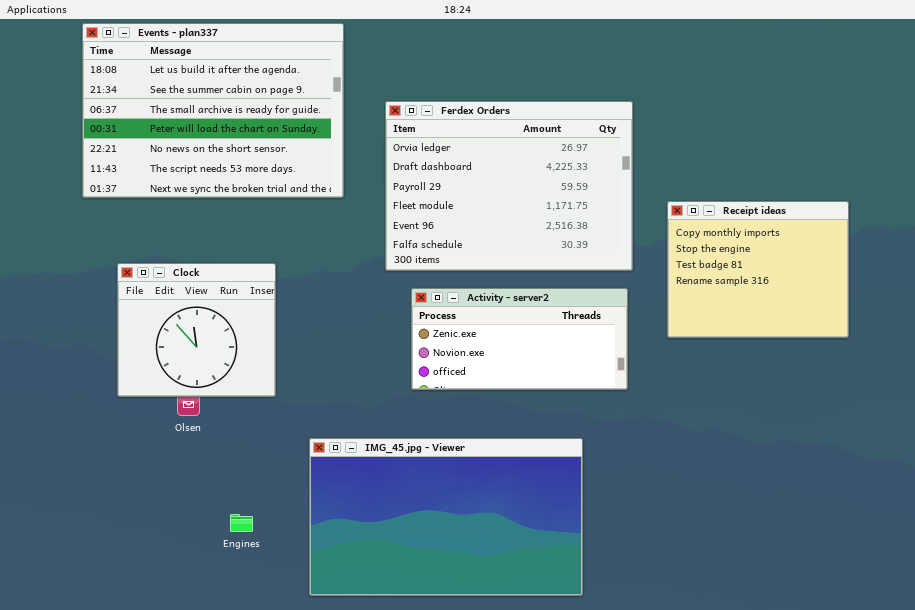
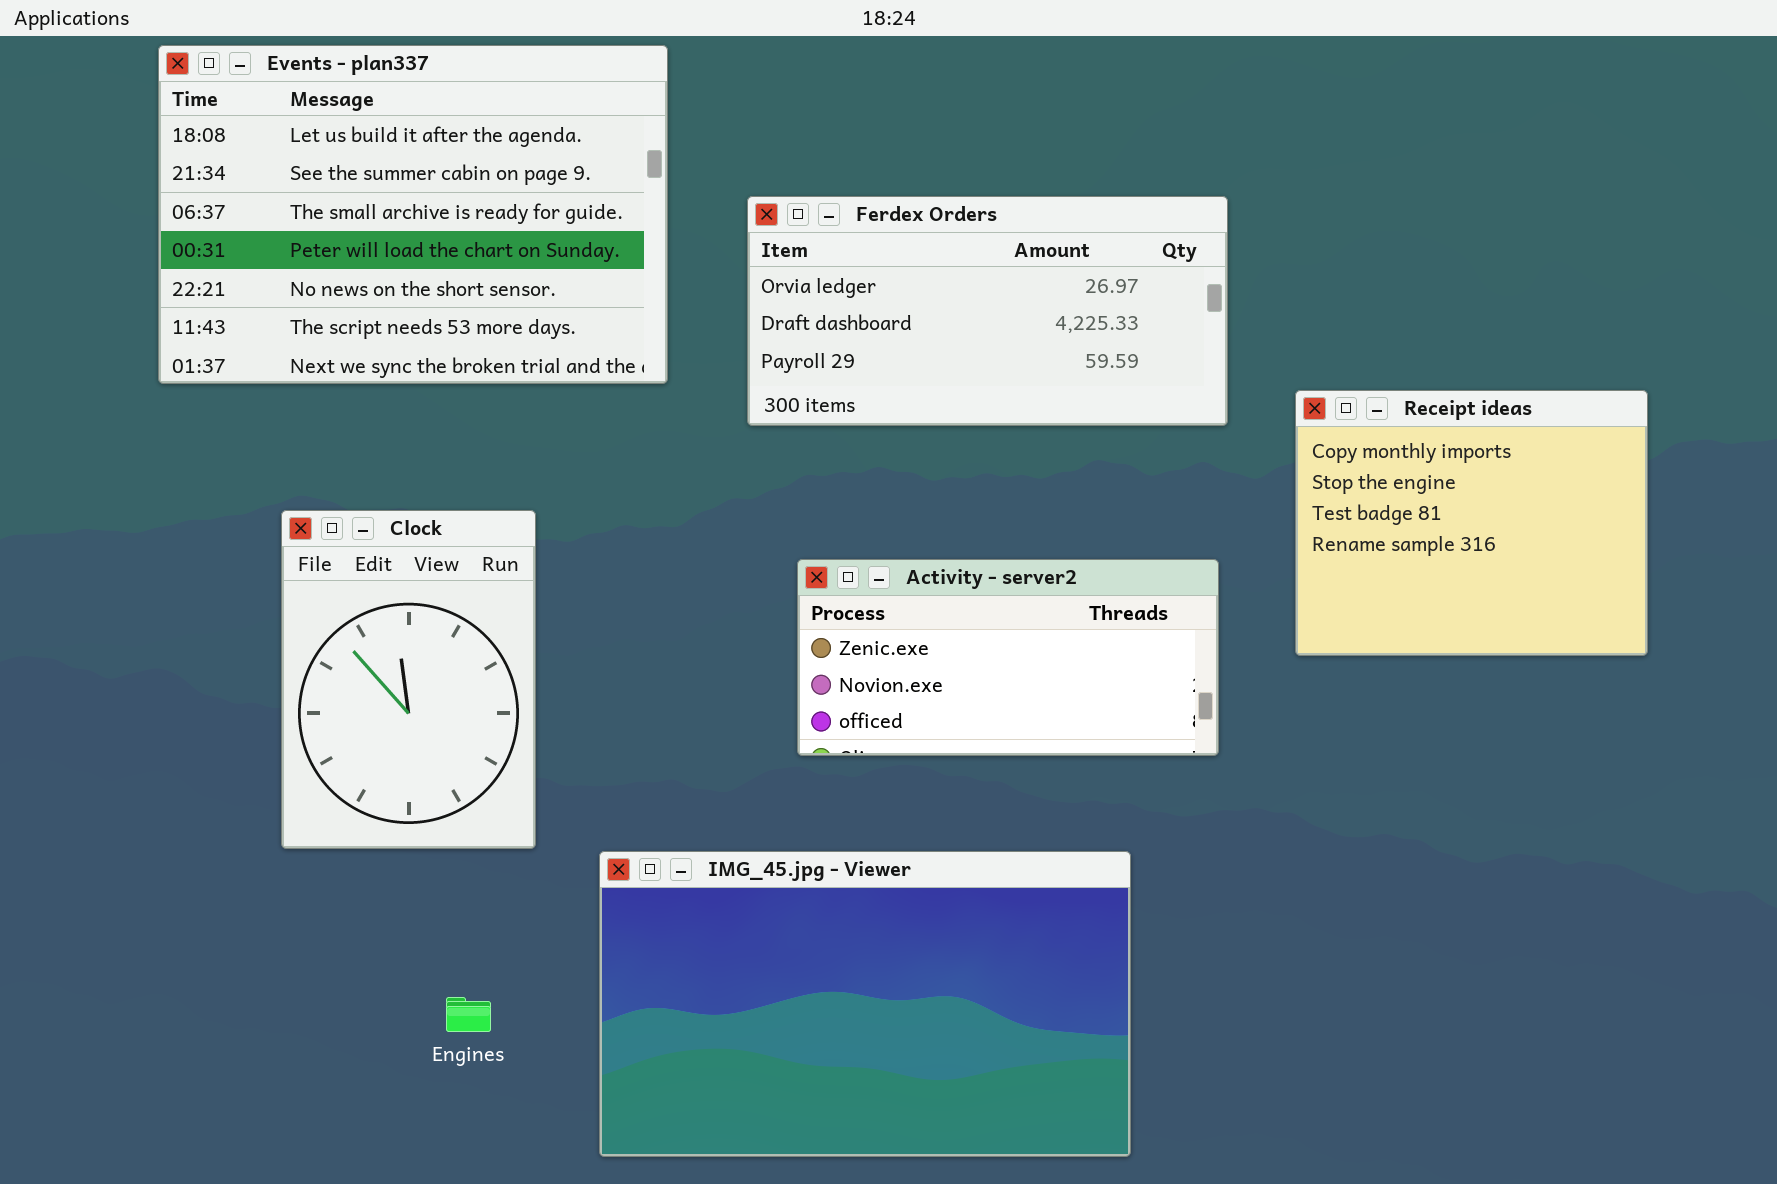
Ferdex Orders: [385,101,633,271] -> [747,196,1228,426], resized
Clock: [117,263,276,397] -> [281,510,536,849], resized

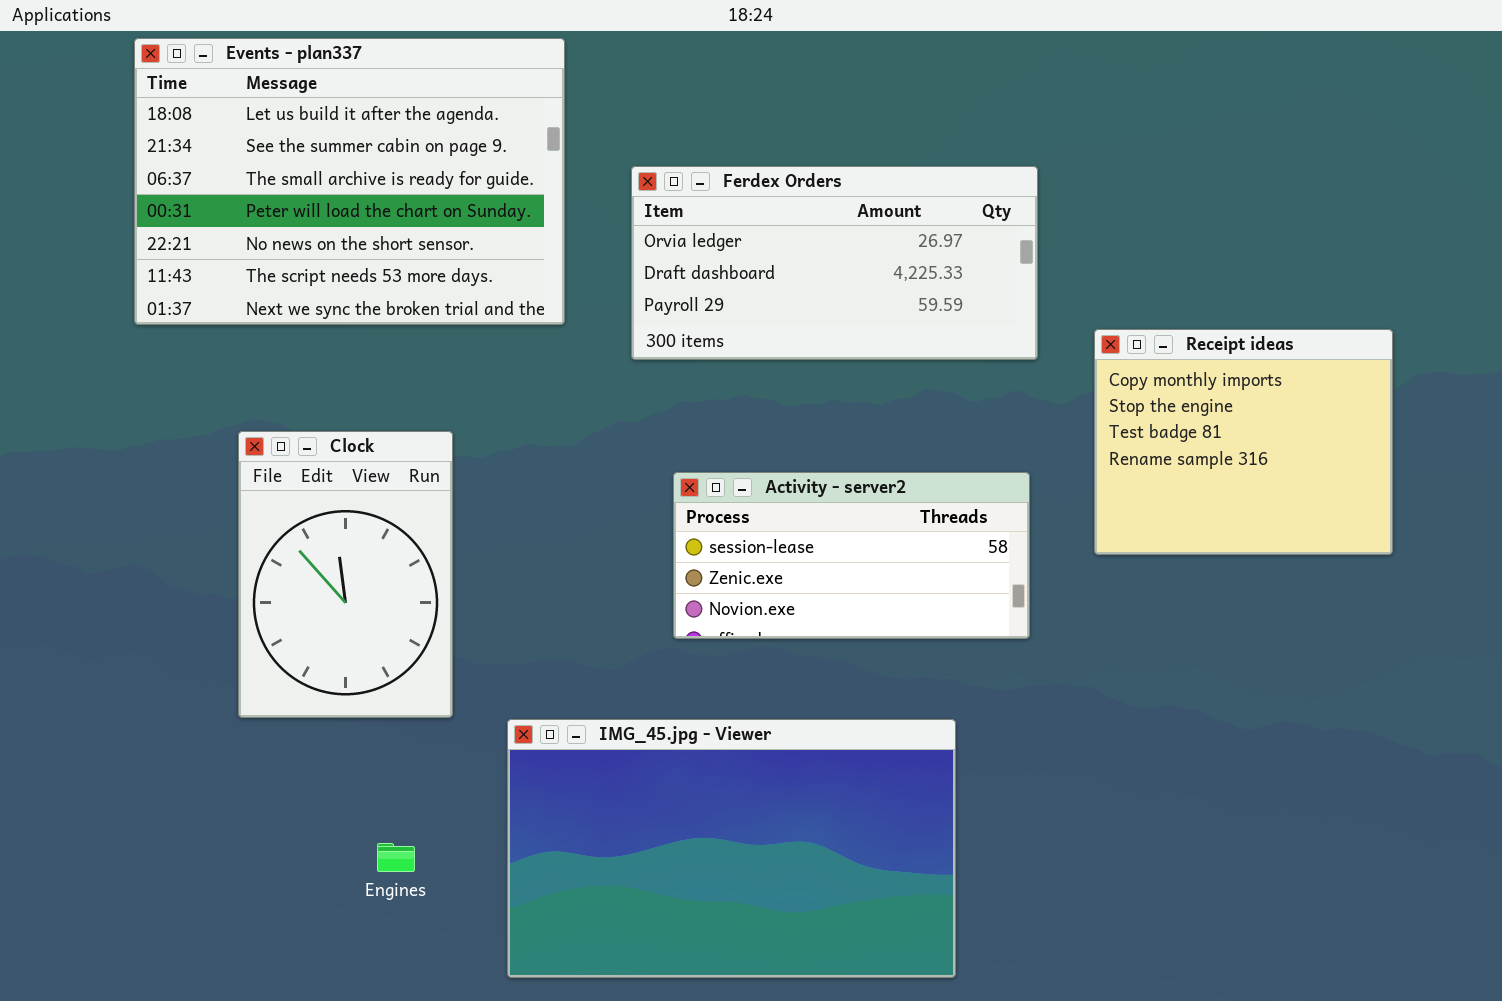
Activity - server2: [797,559,1219,756] -> [673,472,1030,639], scrolled up 1 row

